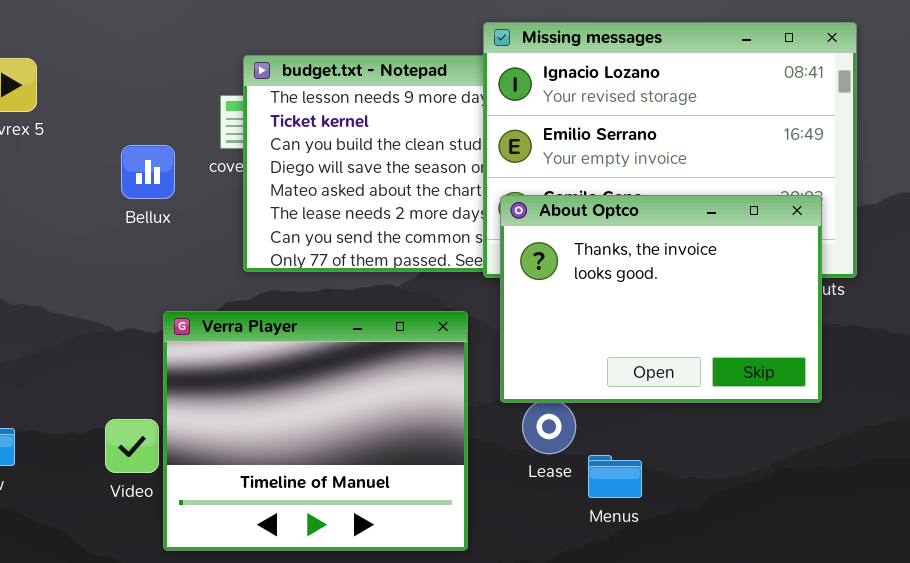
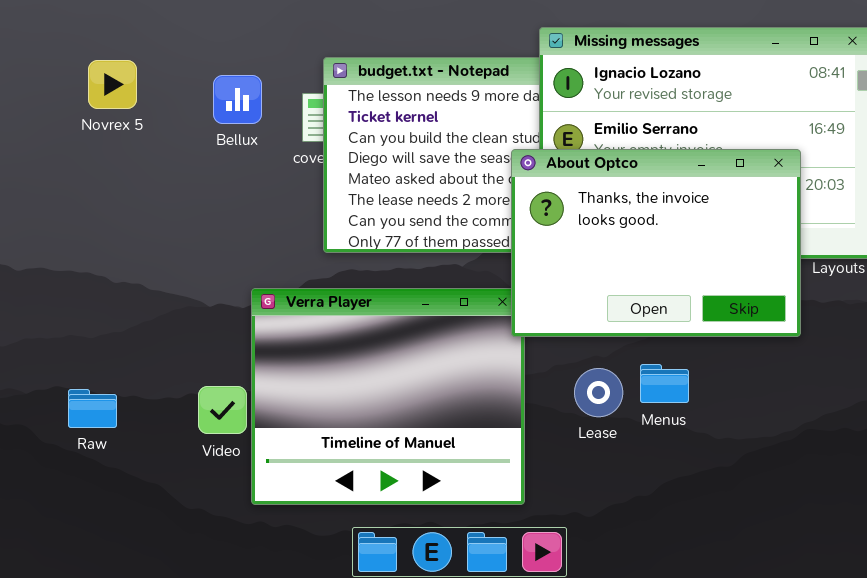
Bellux: [121,145,175,199] -> [213,75,262,124], moved
About Optco: [500,195,822,403] -> [511,149,801,337], moved
Menus: [588,455,642,498] -> [640,364,689,403], moved

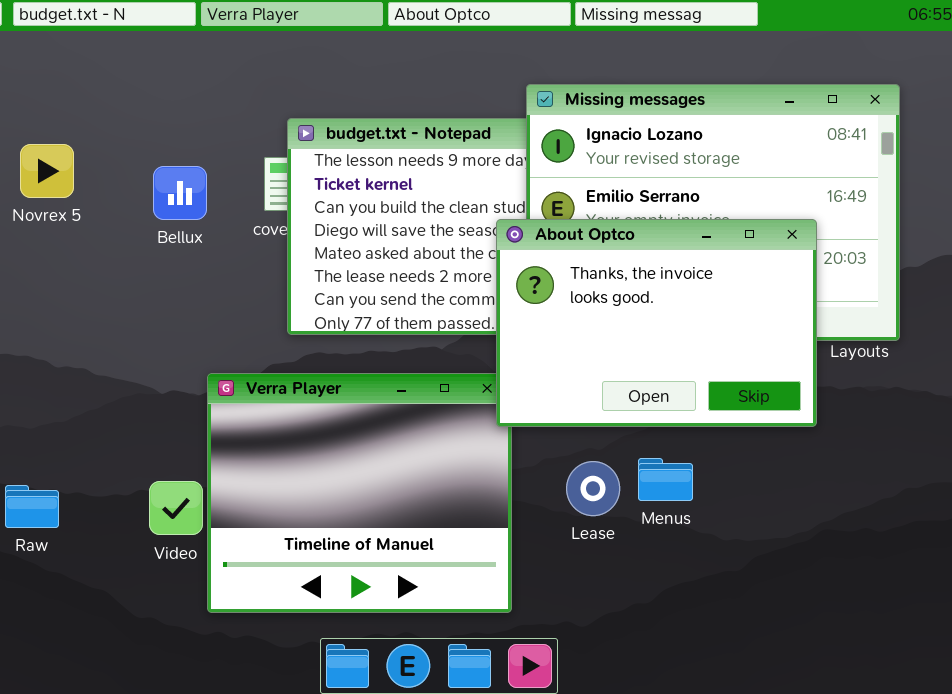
Novrex 5: [88,60,137,109] -> [20,144,74,198], moved
Bellux: [213,75,262,124] -> [153,166,207,220], moved

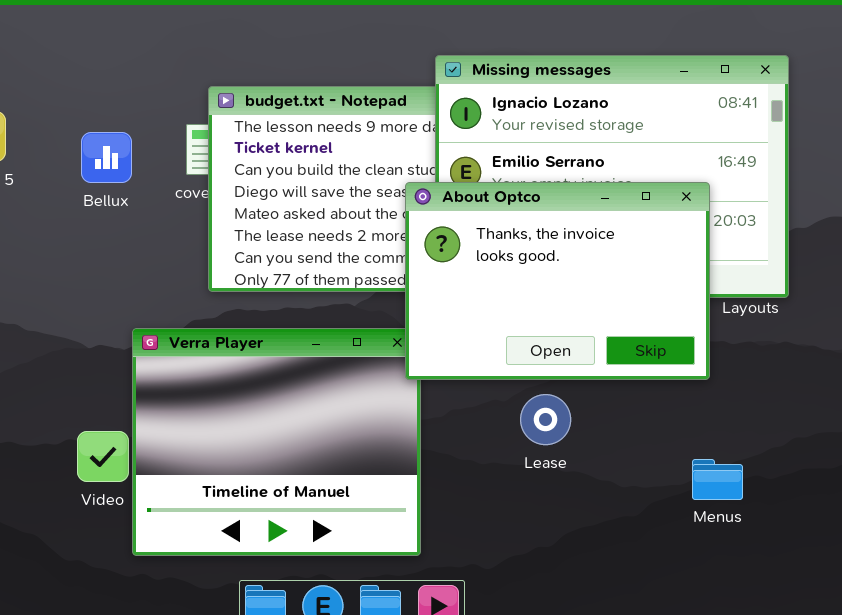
Menus: [638,458,693,501] -> [692,459,743,500], moved
Lease: [566,461,620,516] -> [520,394,571,445], moved

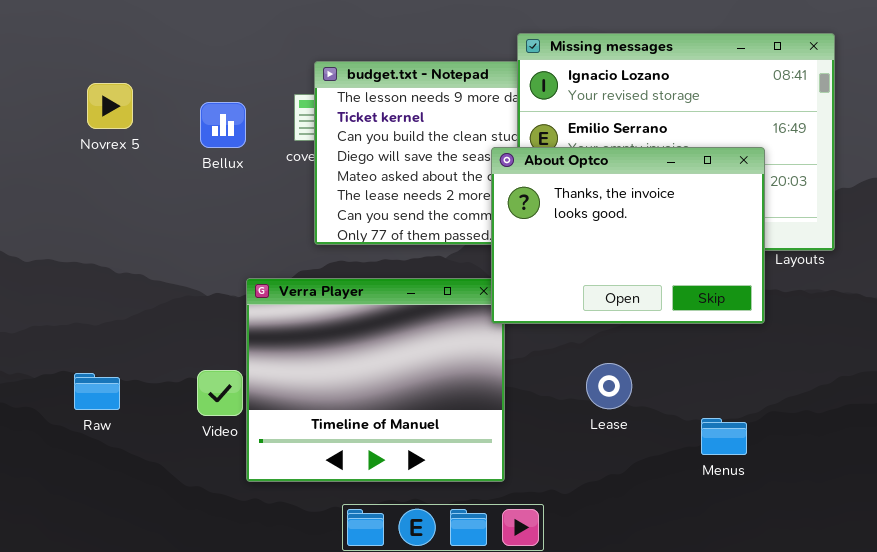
Lease: [520,394,571,445] -> [586,363,632,409], moved
Menus: [692,459,743,500] -> [701,418,747,455], moved

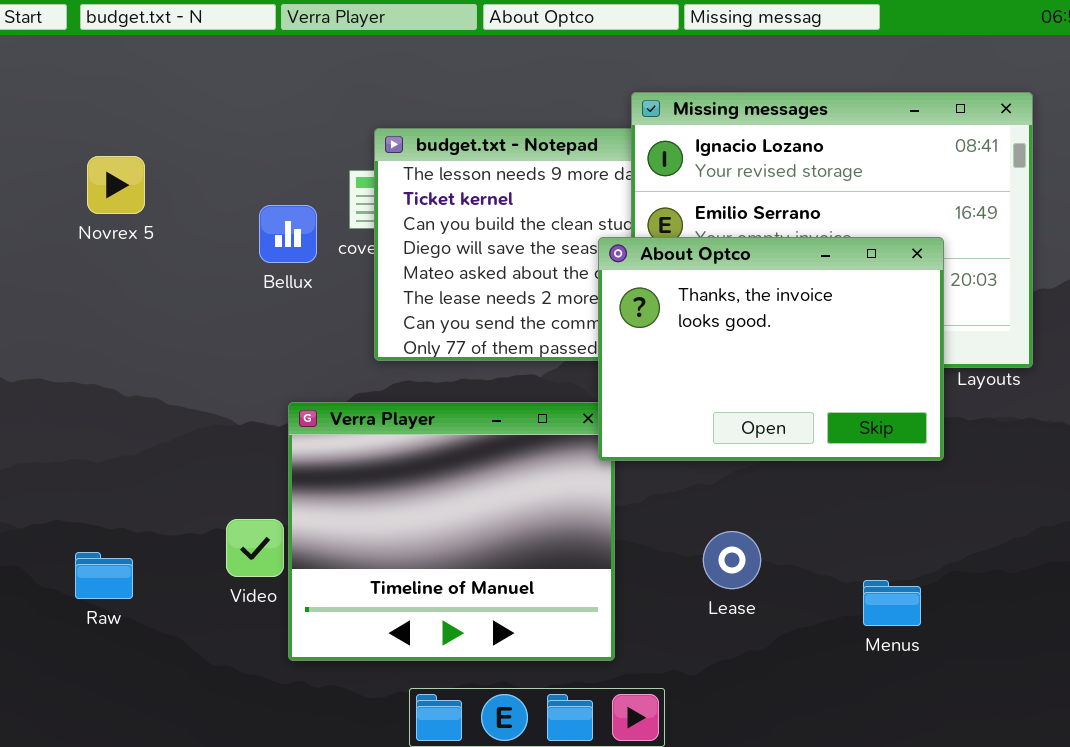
Bellux: [200,102,246,148] -> [259,205,317,263], moved
Lease: [586,363,632,409] -> [703,531,761,589], moved
Raw: [74,373,120,410] -> [75,552,133,599], moved

